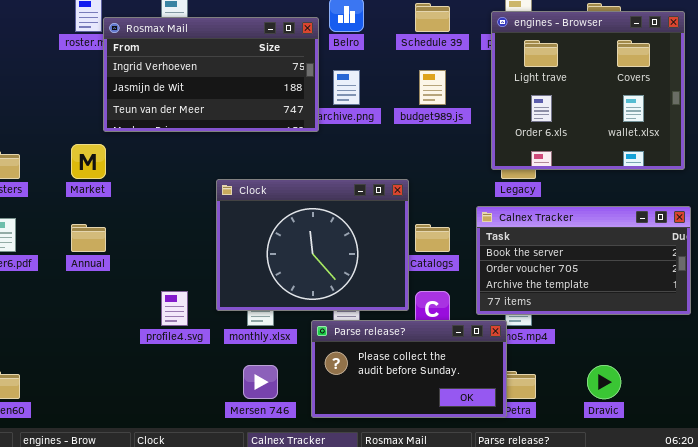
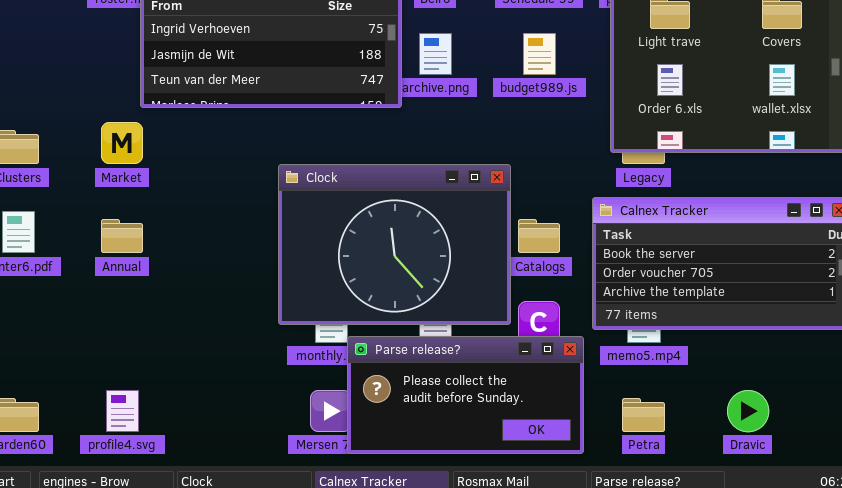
profile4.svg: [161,291,188,326] -> [106,390,139,432], moved
Parse release?: [311,320,507,418] -> [347,336,584,454], moved

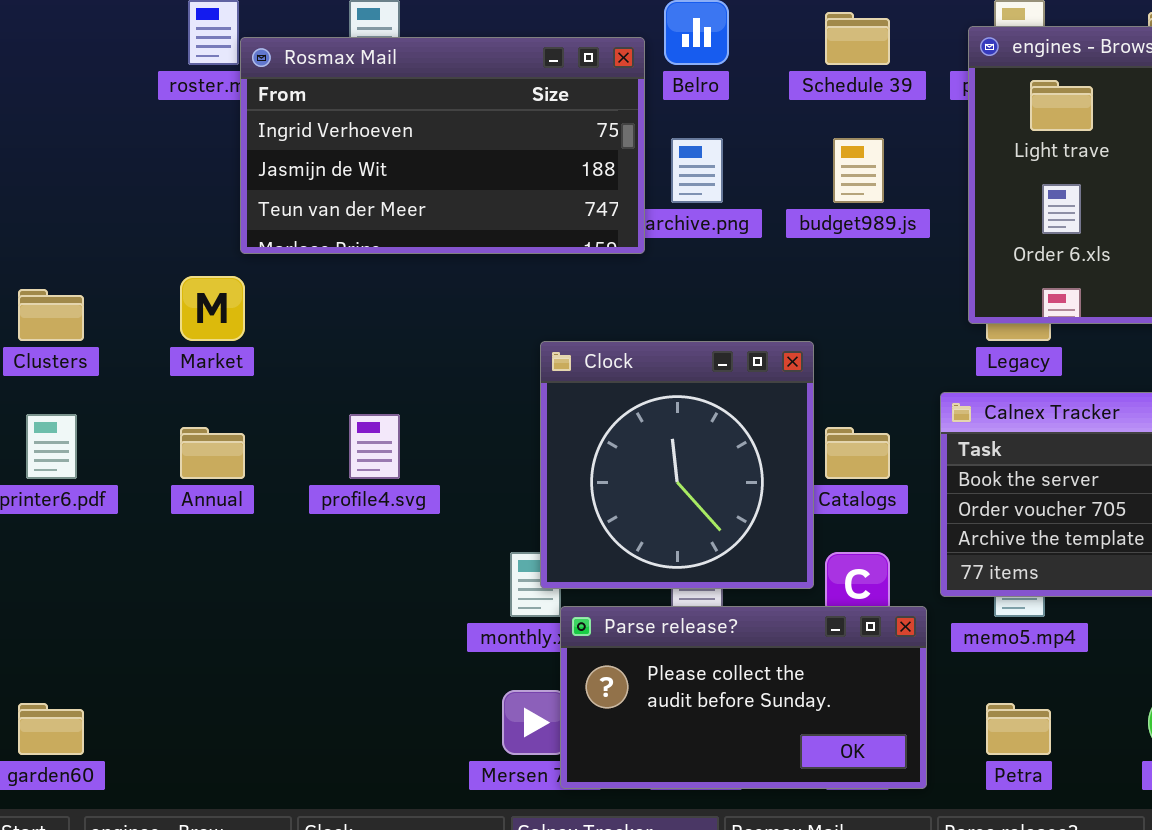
Clock: [278,164,511,325] -> [540,341,814,589], resized
profile4.svg: [106,390,139,432] -> [349,414,400,479], moved

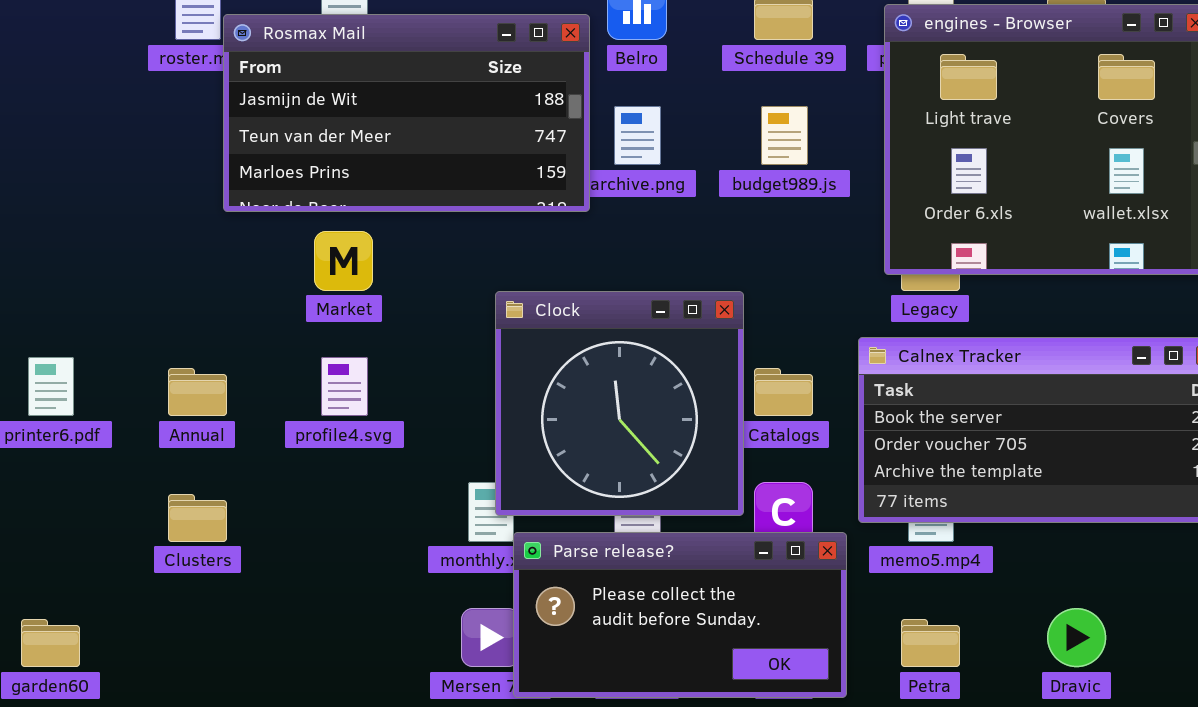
Rosmax Mail: [240,37,645,254] -> [223,14,590,212], scrolled down 1 row
Market: [180,276,245,341] -> [314,231,373,291], moved
Clusters: [18,289,84,341] -> [168,494,227,542], moved

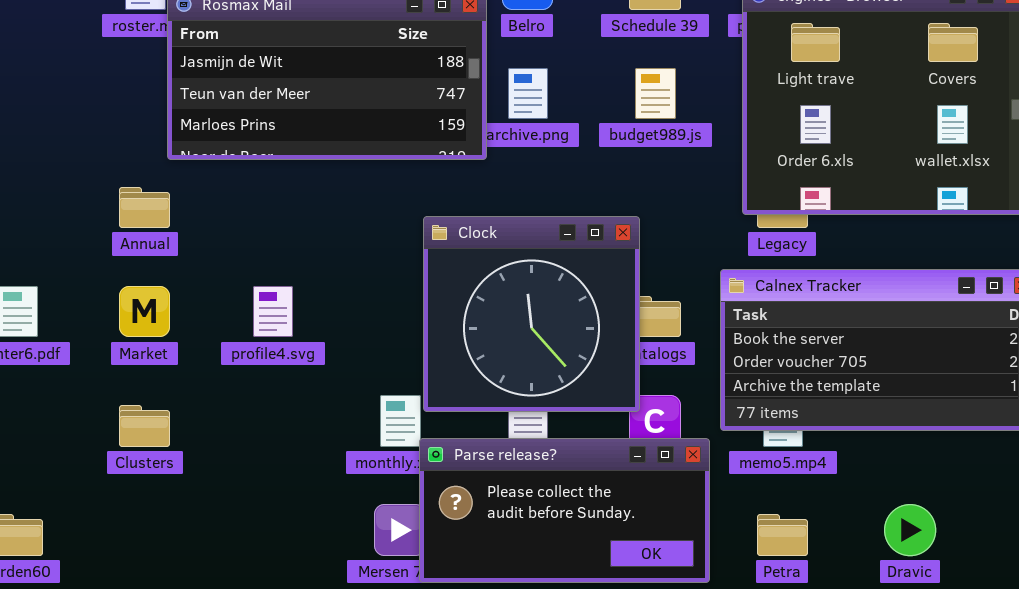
Market: [314,231,373,291] -> [119,286,170,337], moved
Clock: [495,291,744,516] -> [423,216,640,412], moved
Annual: [168,368,227,416] -> [119,187,170,228], moved

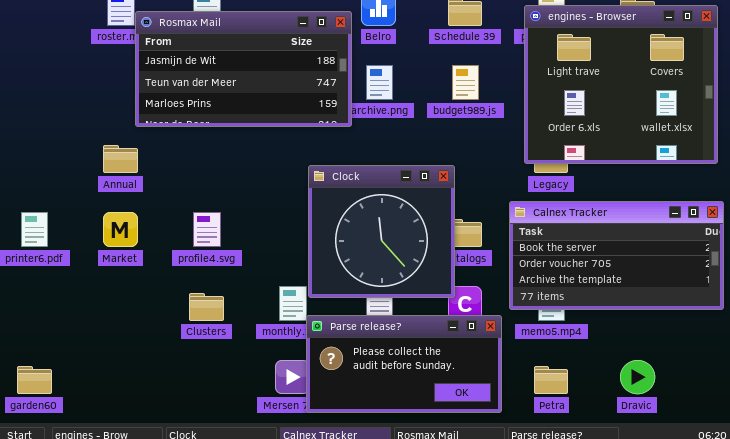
Clusters: [119,405,170,447] -> [189,293,224,321], moved

